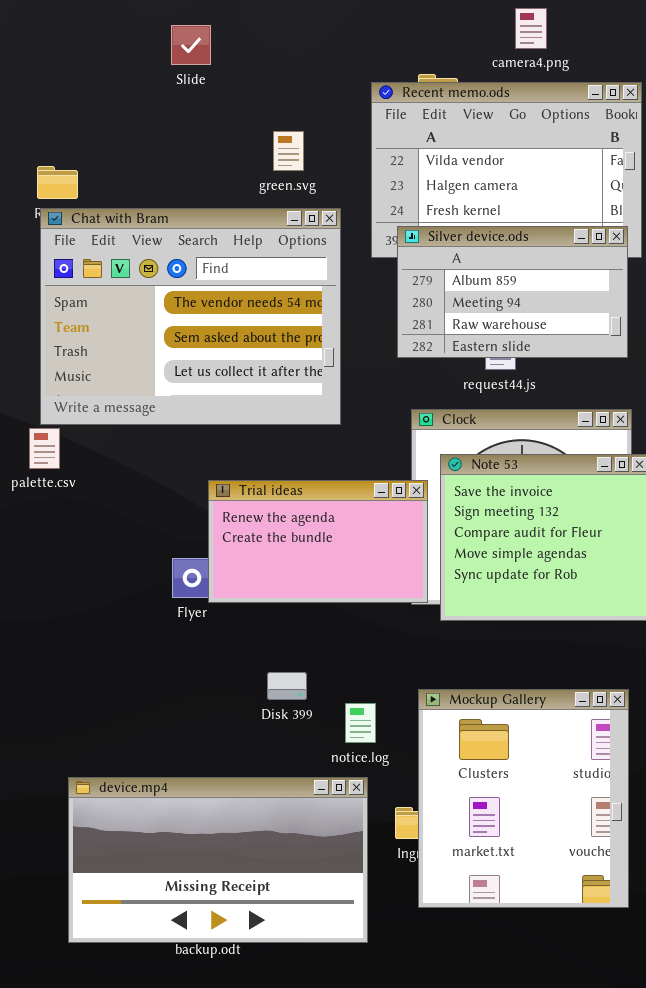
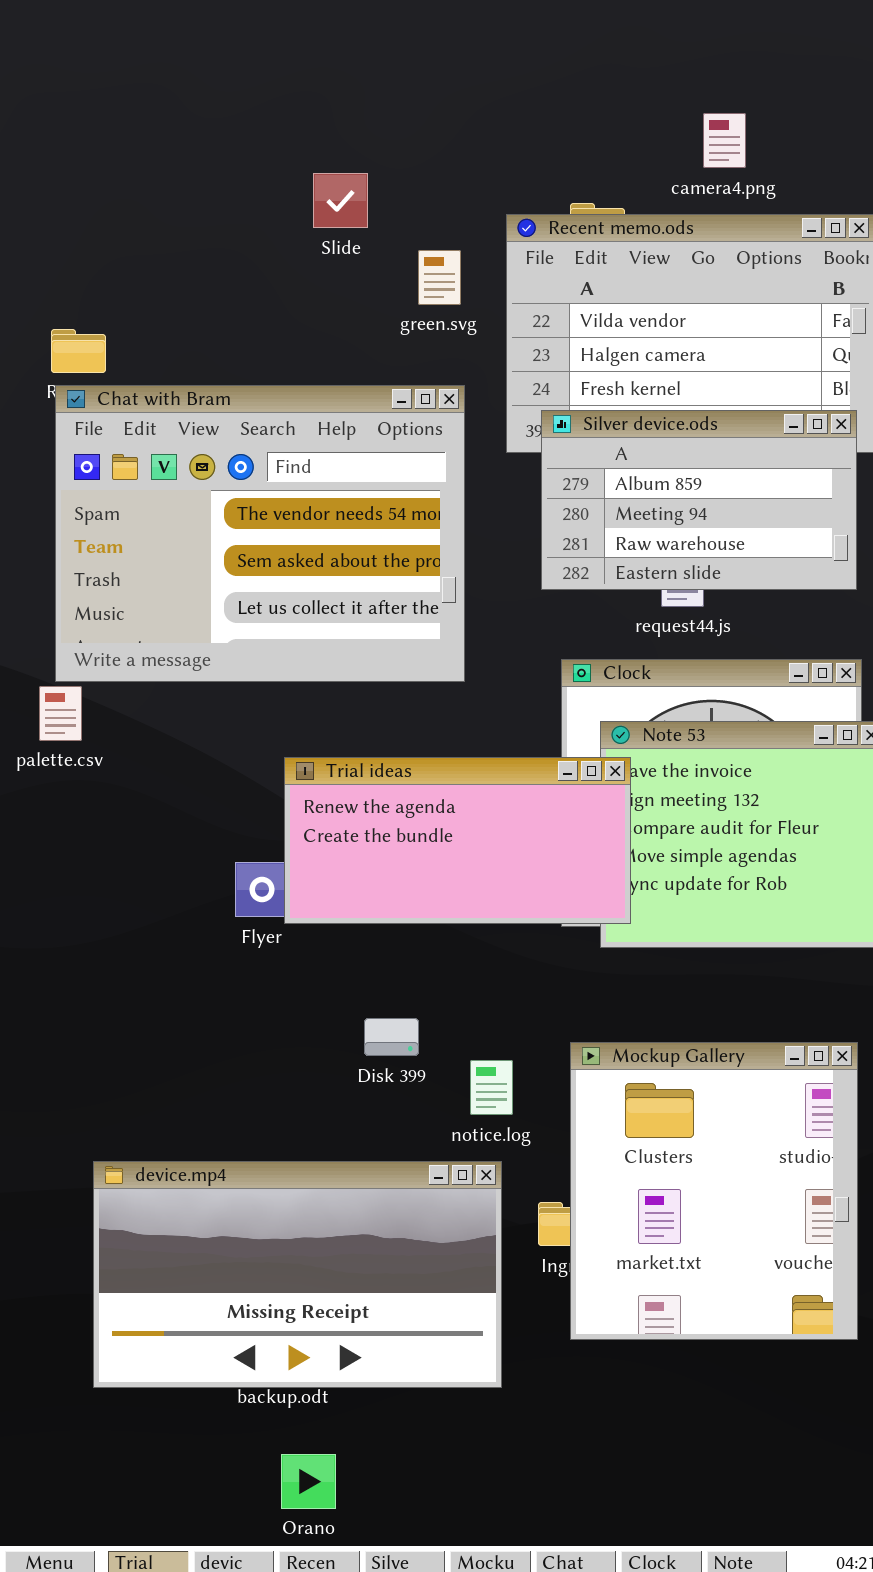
Slide: [171,25,211,65] -> [313,173,368,228], moved
green.svg: [273,131,304,171] -> [418,250,461,305], moved
Trial ideas: [208,480,428,603] -> [284,757,631,924], resized

